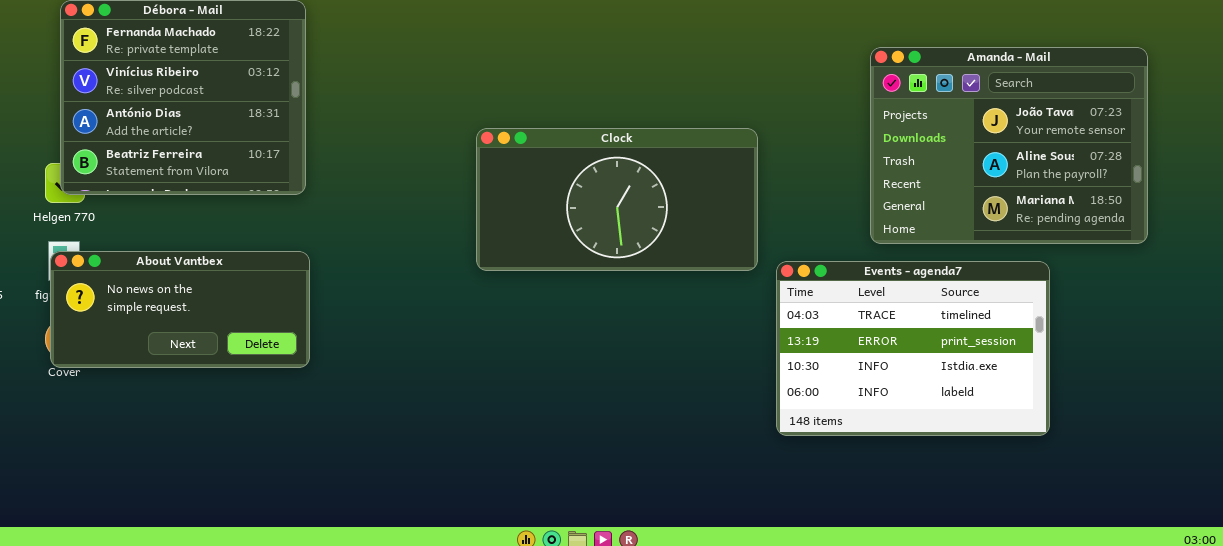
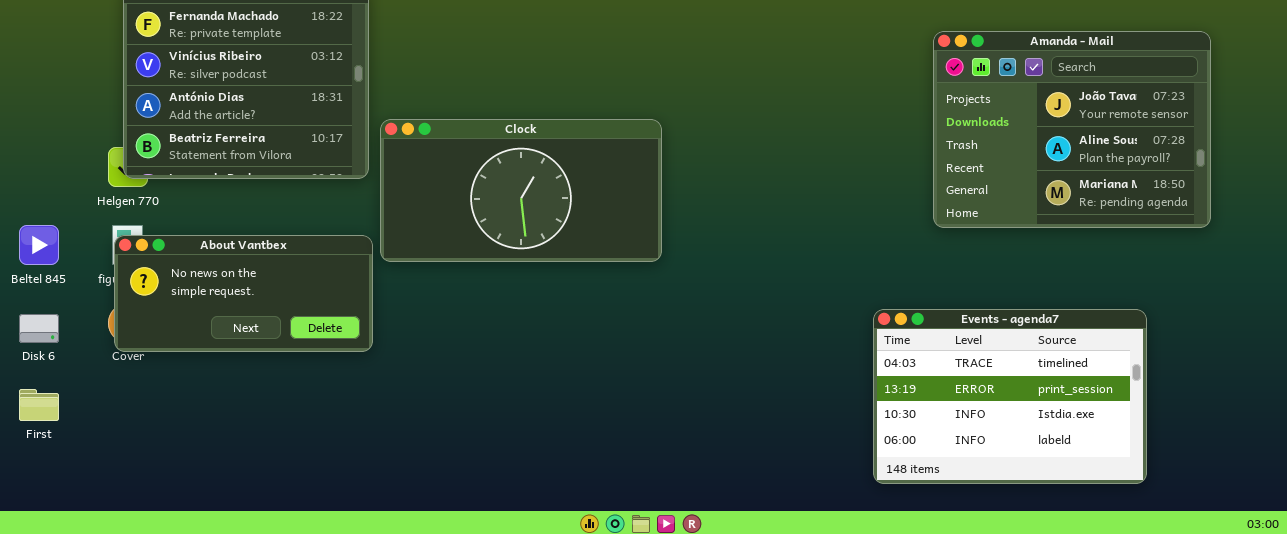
Clock: [476,128,758,271] -> [380,119,662,262], moved
Events - agenda7: [776,261,1050,436] -> [873,309,1147,484], moved

